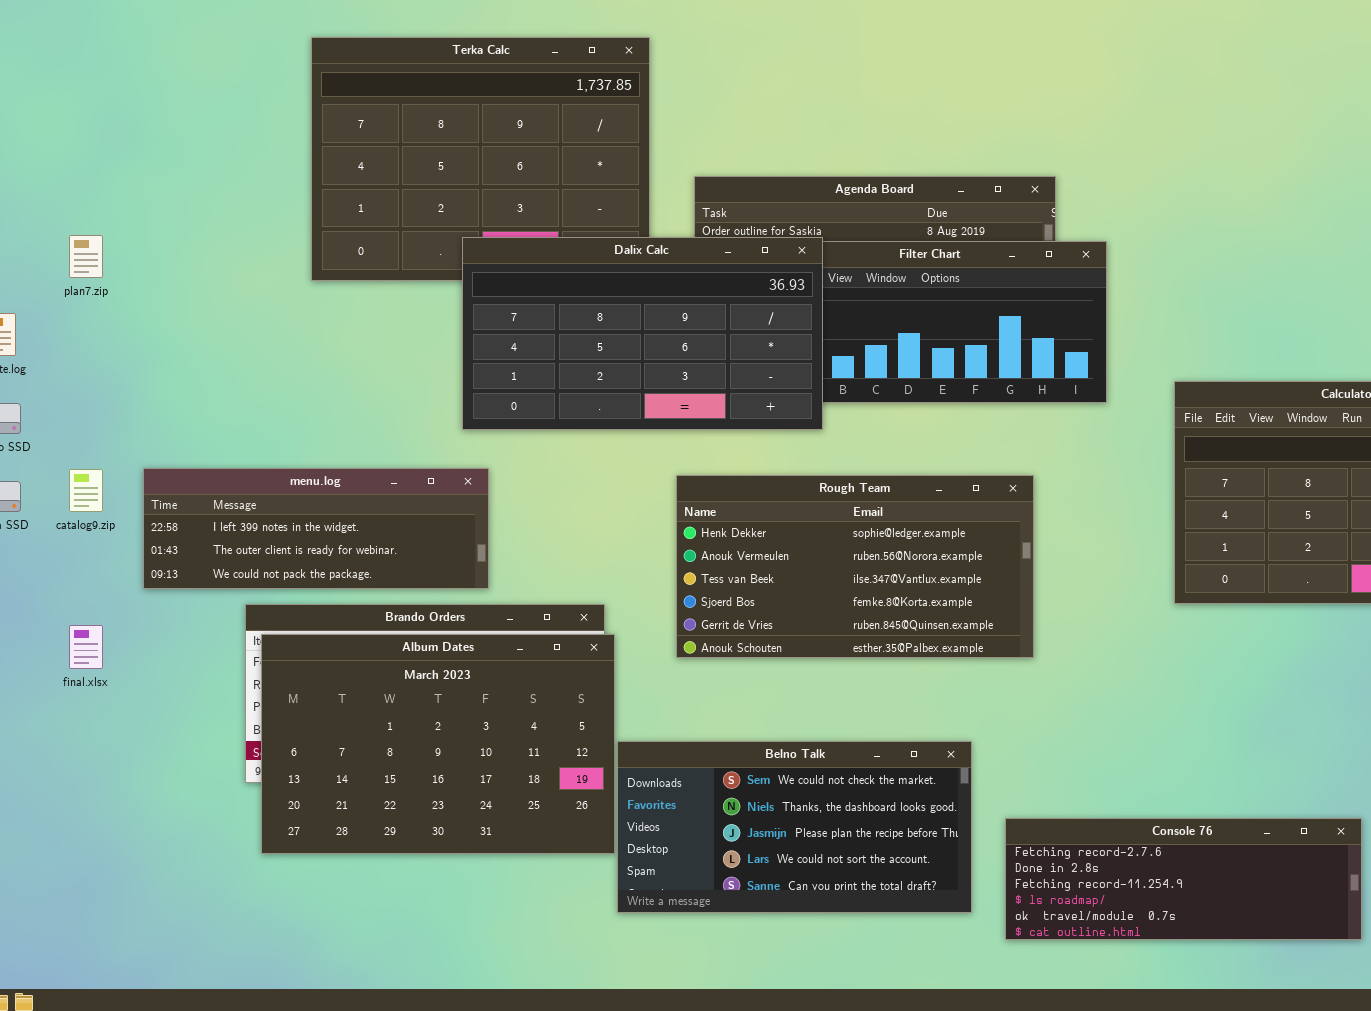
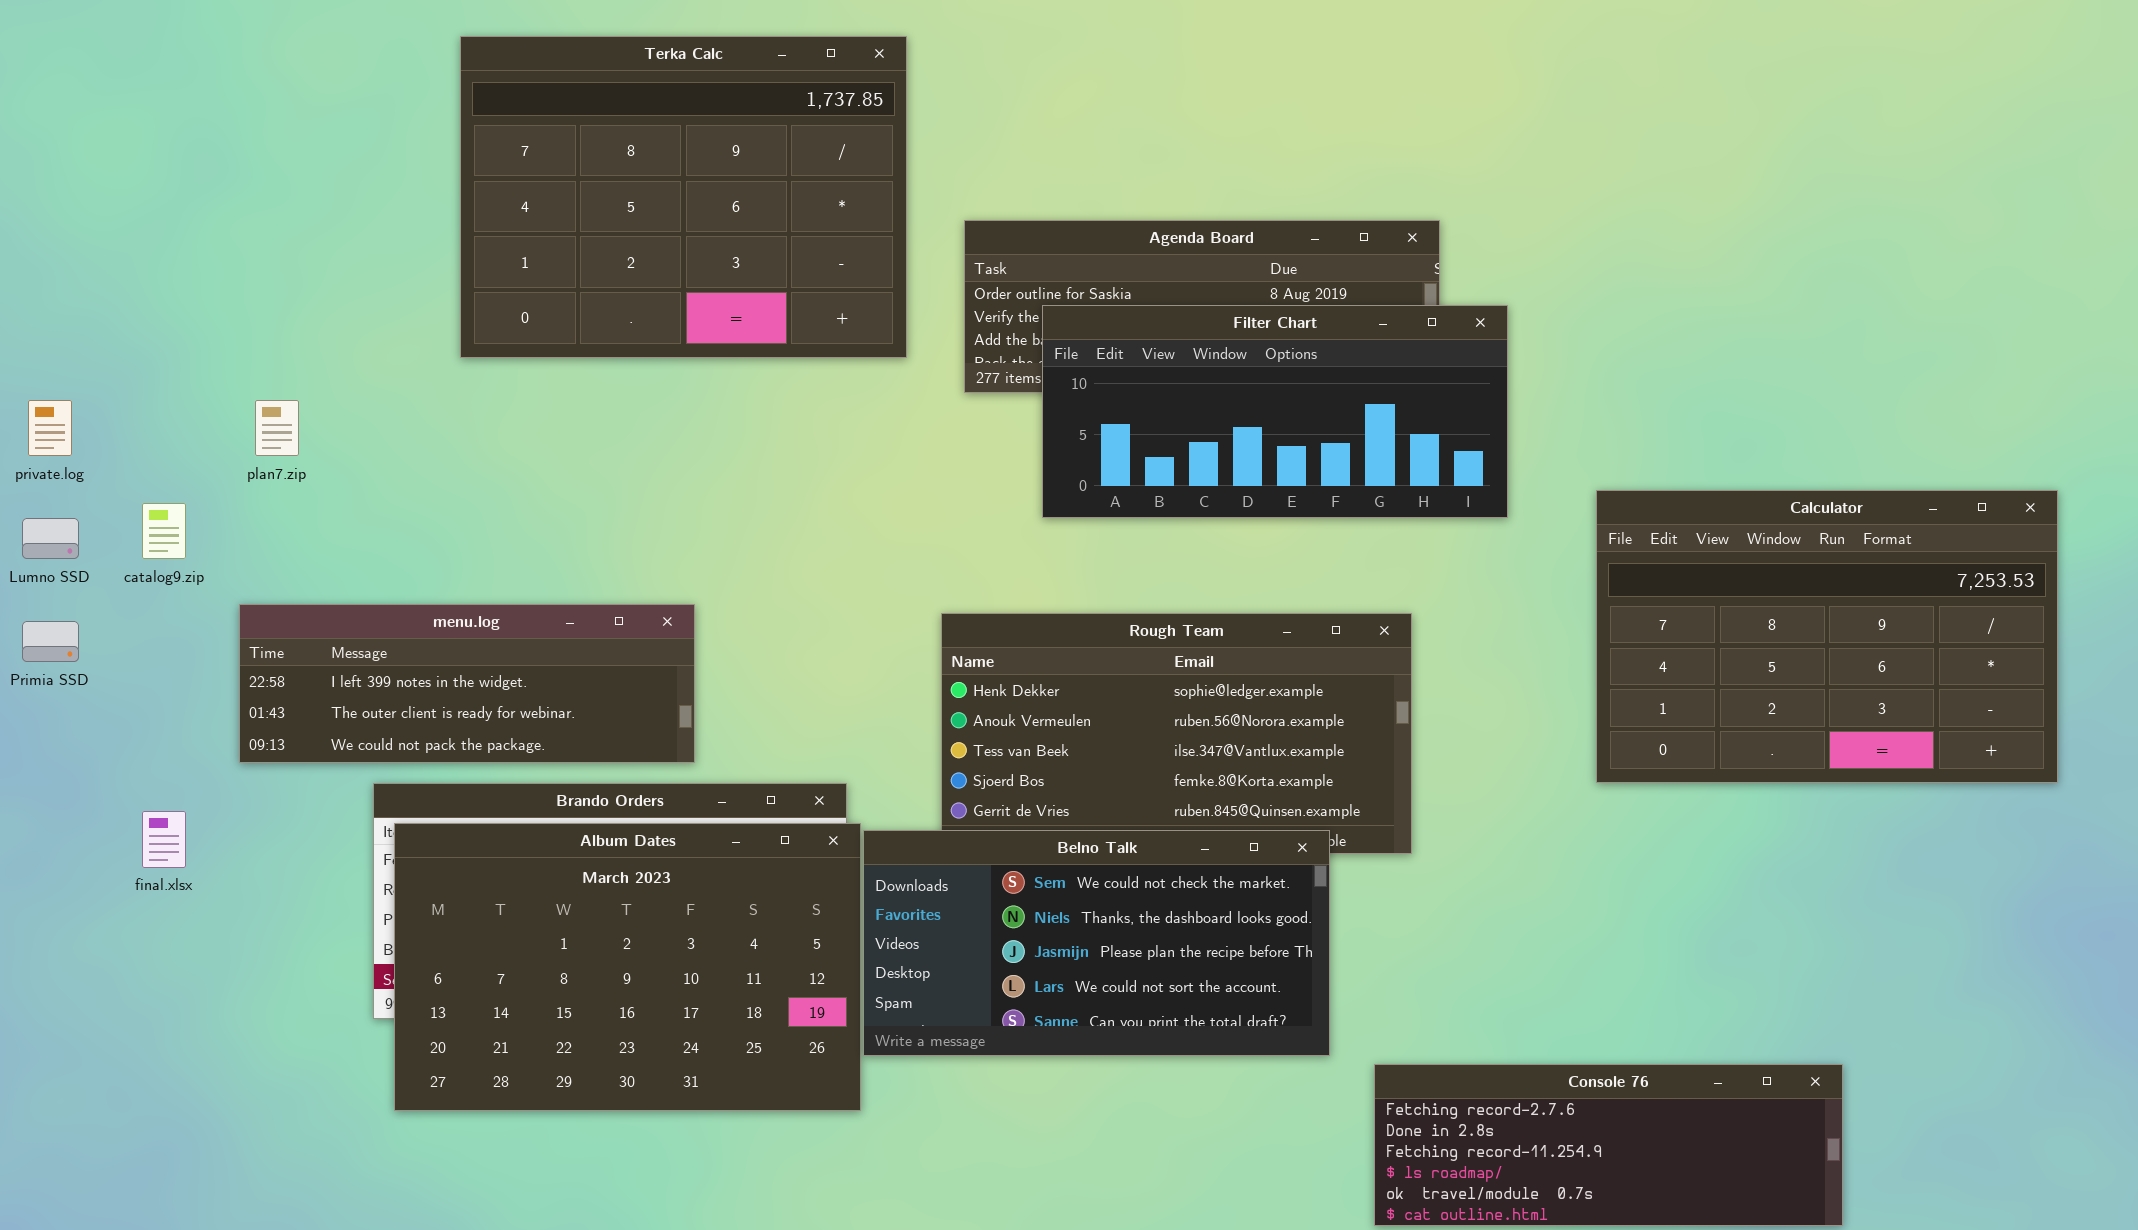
plan7.zip: [69,235,103,278] -> [255,400,299,456], moved
Dalix Calc: [462,237,823,430] -> none, closed
catalog9.zip: [69,469,103,512] -> [142,503,186,559], moved
Belno Talk: [617,741,972,913] -> [863,830,1330,1056], moved

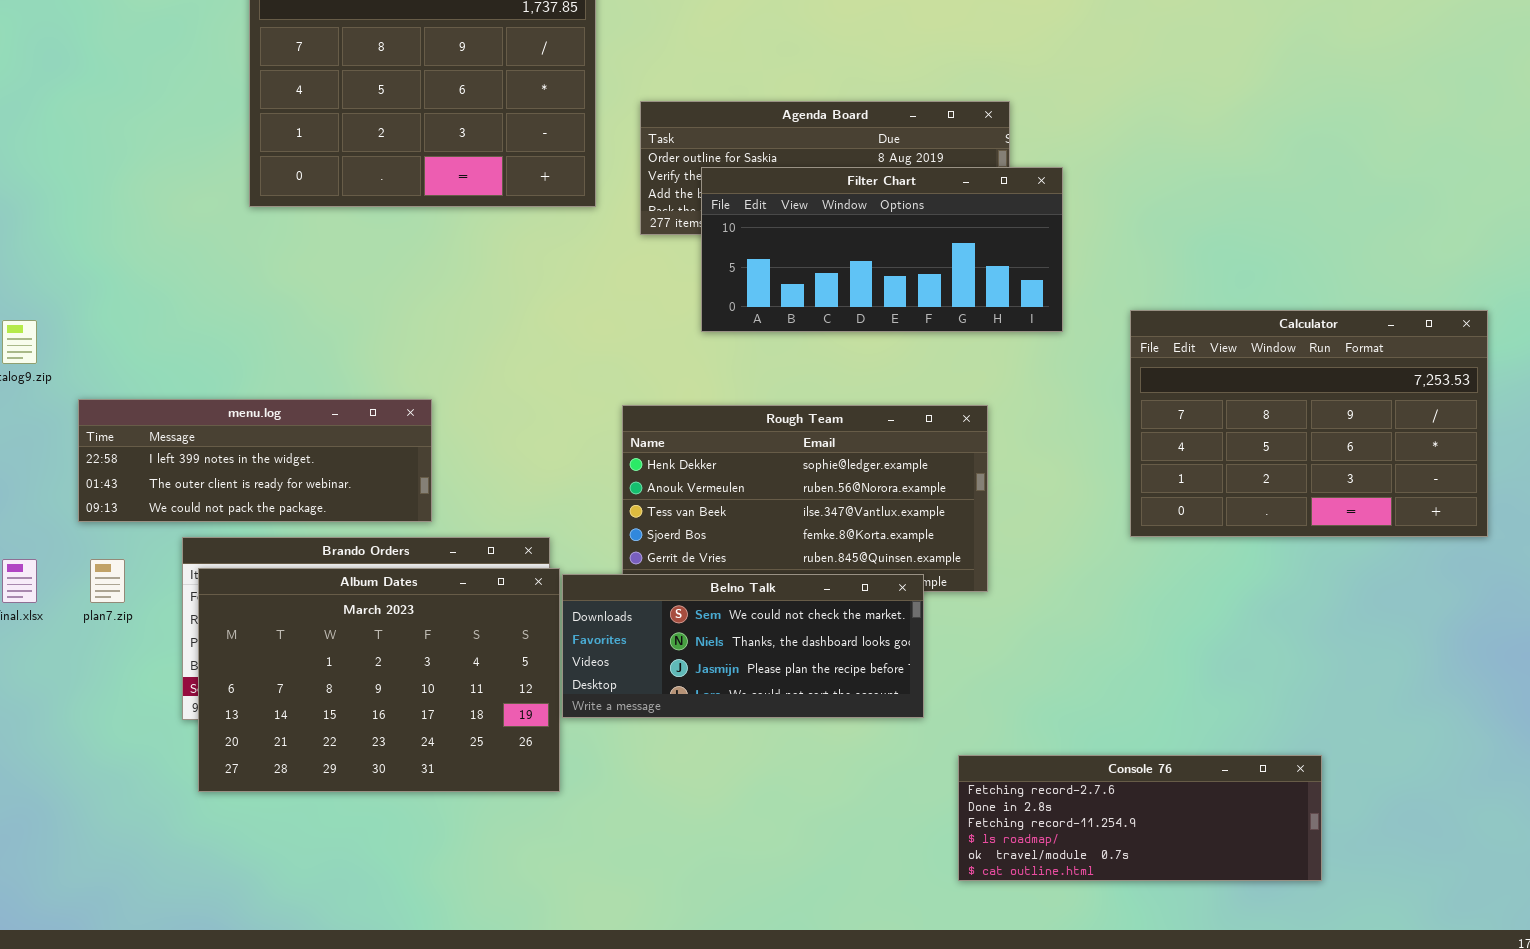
plan7.zip: [255,400,299,456] -> [90,559,125,603], moved
Belno Talk: [863,830,1330,1056] -> [562,574,924,718], resized

